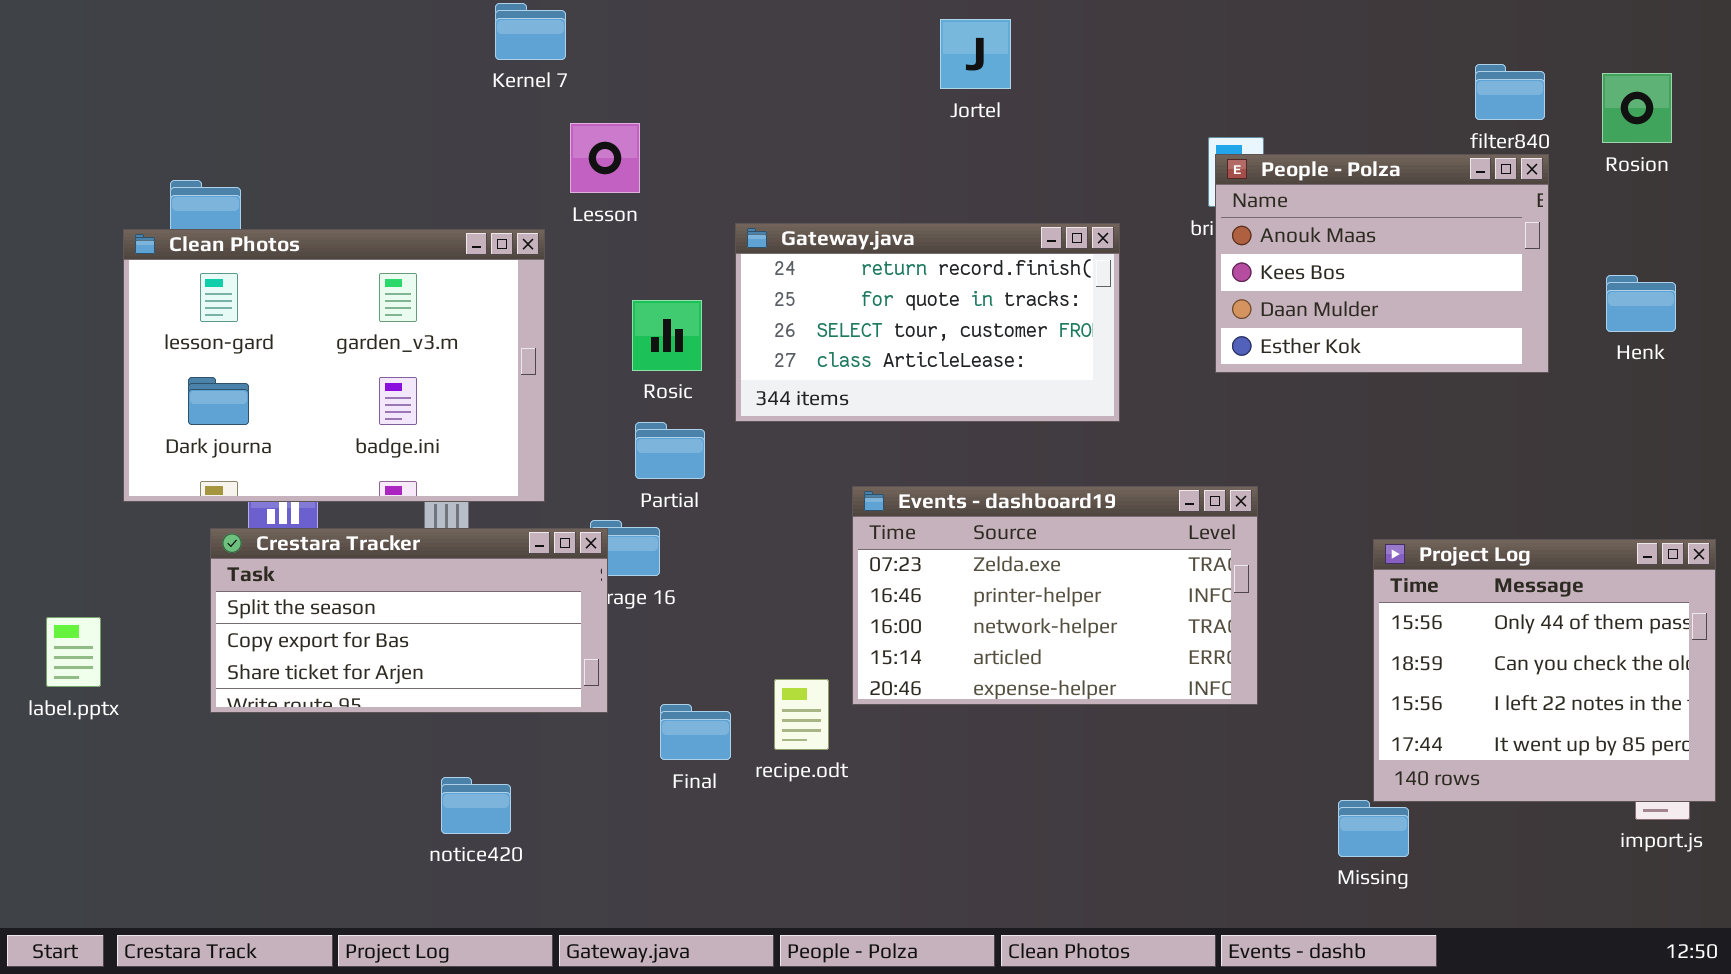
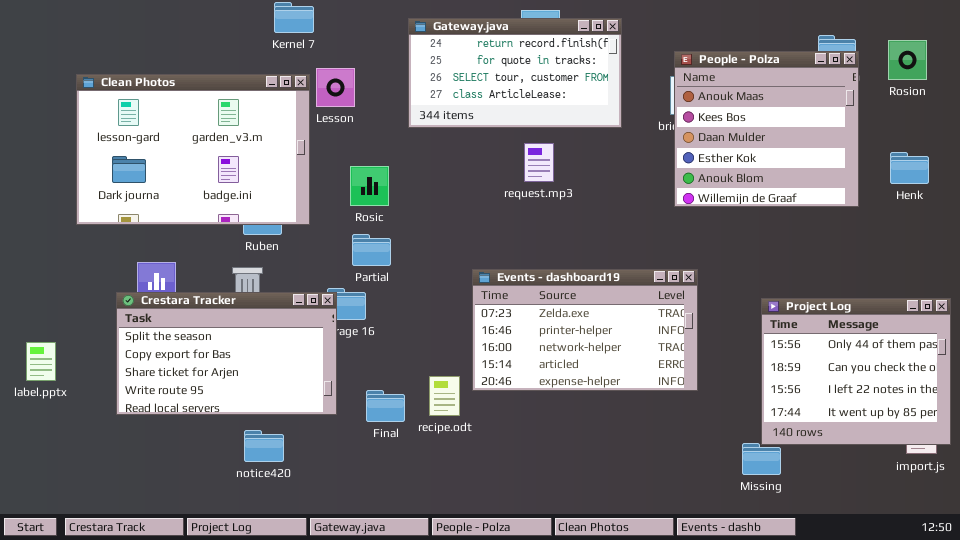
People - Polza: [1215,154,1549,373] -> [674,51,859,207], resized
Gateway.java: [735,223,1120,422] -> [408,18,622,128], moved
Clean Photos: [123,229,545,502] -> [76,74,310,225], moved
Crestara Tracker: [210,528,608,713] -> [116,292,337,415], resized

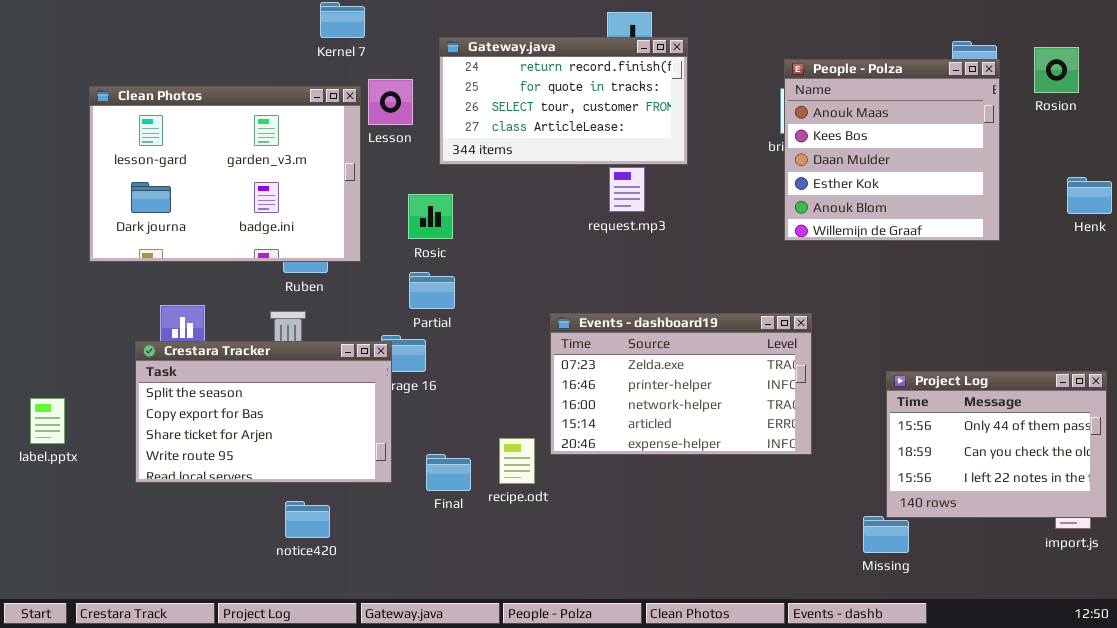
Gateway.java: [408,18,622,128] -> [439,37,688,165], moved
Henk: [890,152,929,184] -> [1067,177,1112,214], moved
Project Log: [761,298,951,445] -> [886,371,1107,518], resized

